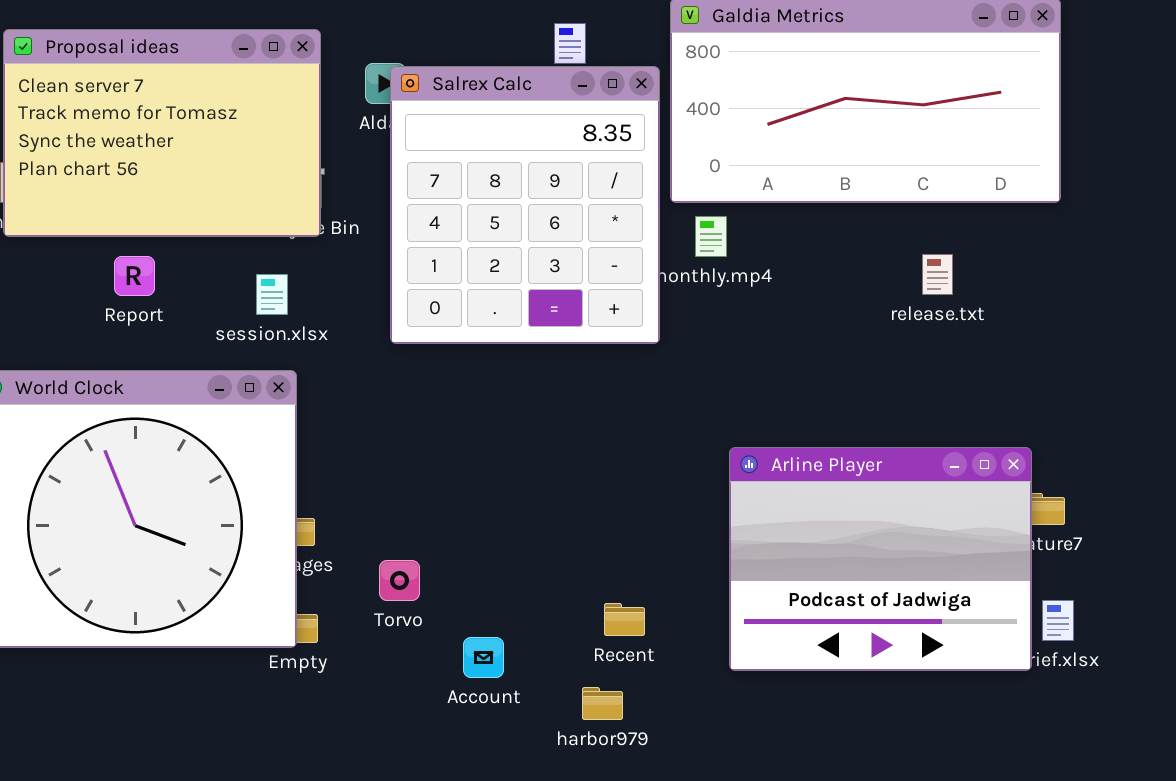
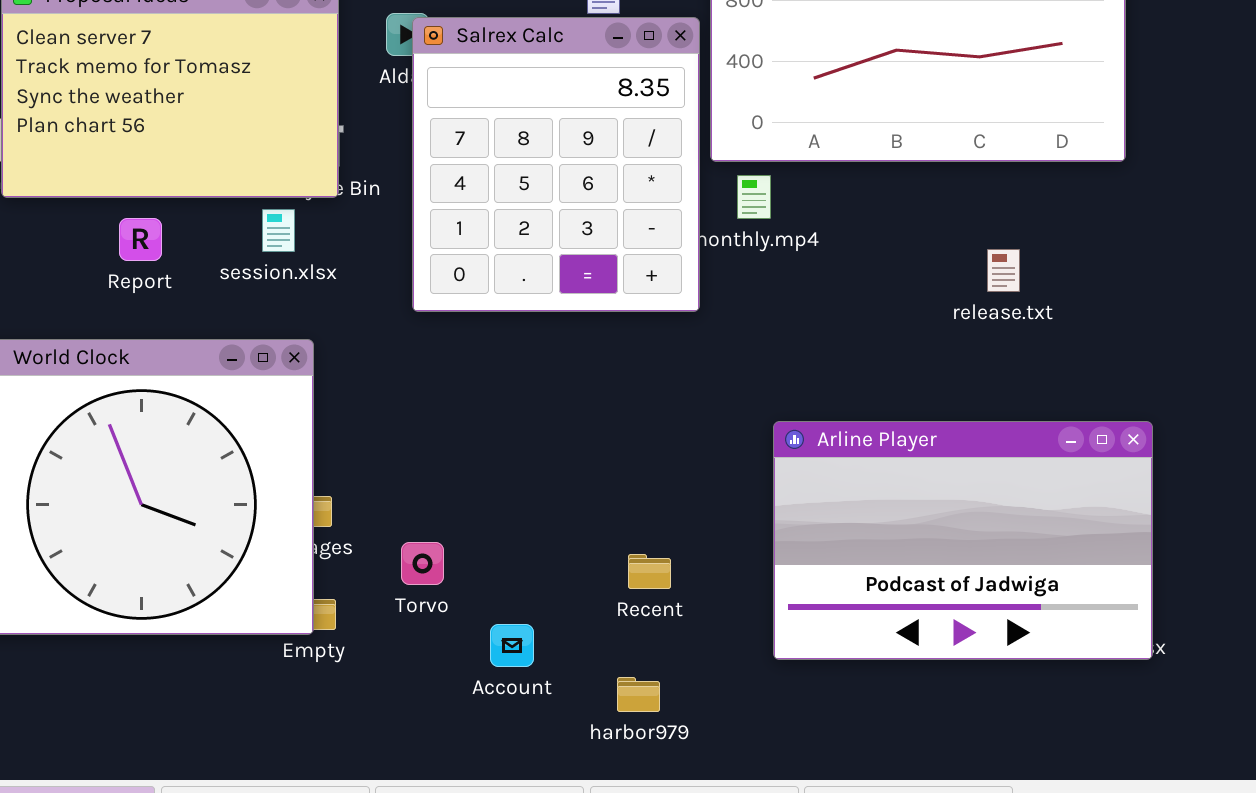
release.txt: [922,254,953,295] -> [987,249,1020,292], moved
session.xlsx: [256,274,288,315] -> [262,209,295,252], moved
Arline Player: [729,447,1032,671] -> [773,421,1153,660], resized
Recent: [604,603,645,636] -> [628,554,671,589], moved

